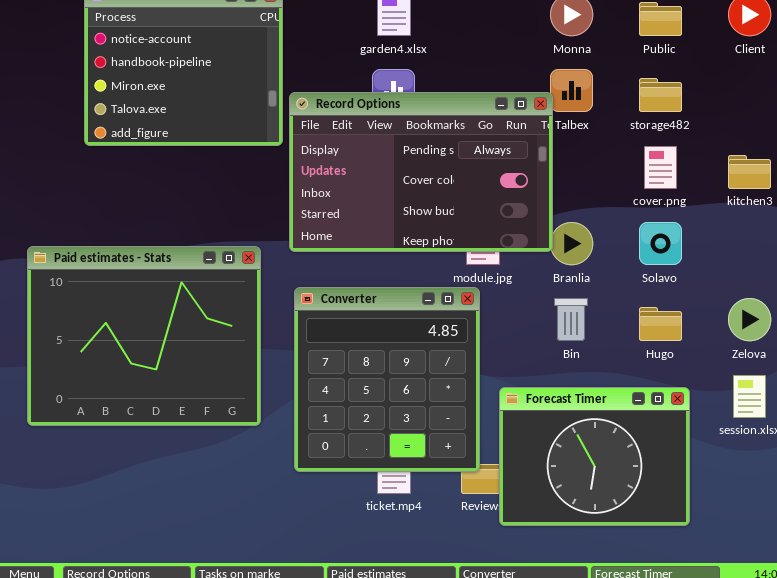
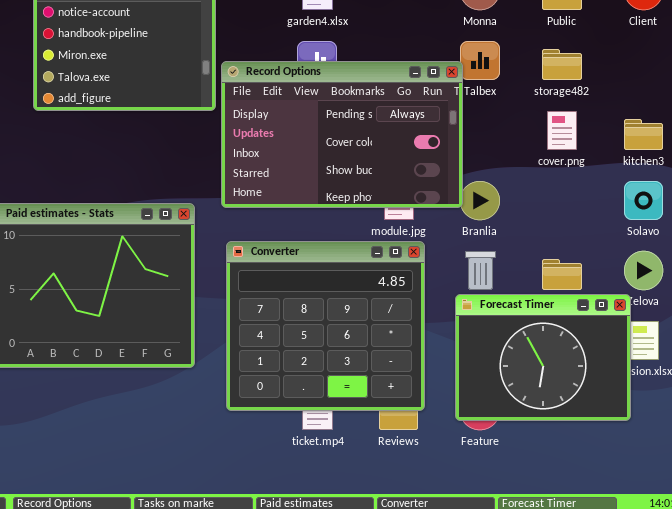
Solavo: [639,222,682,265] -> [624,181,663,220], moved
Converter: [294,287,480,472] -> [226,241,425,411], resized
Forecast Timer: [499,387,690,526] -> [455,294,631,421], moved

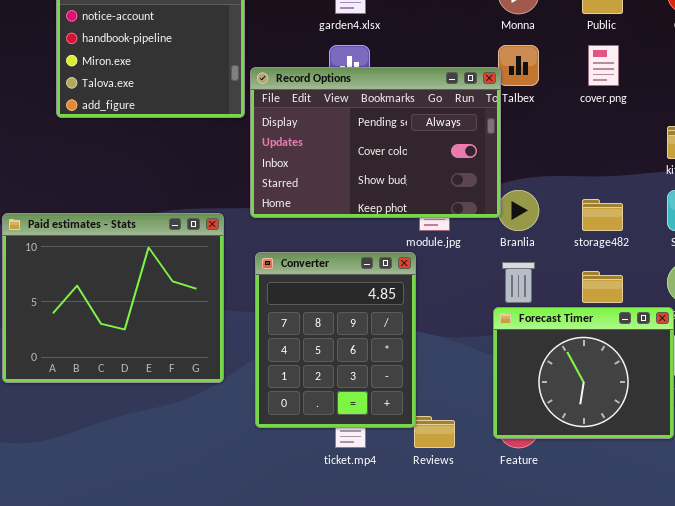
storage482: [542,49,582,80] -> [582,199,623,231], moved
cover.png: [547,111,577,150] -> [588,45,619,86], moved
Converter: [226,241,425,411] -> [255,252,416,428], resized

